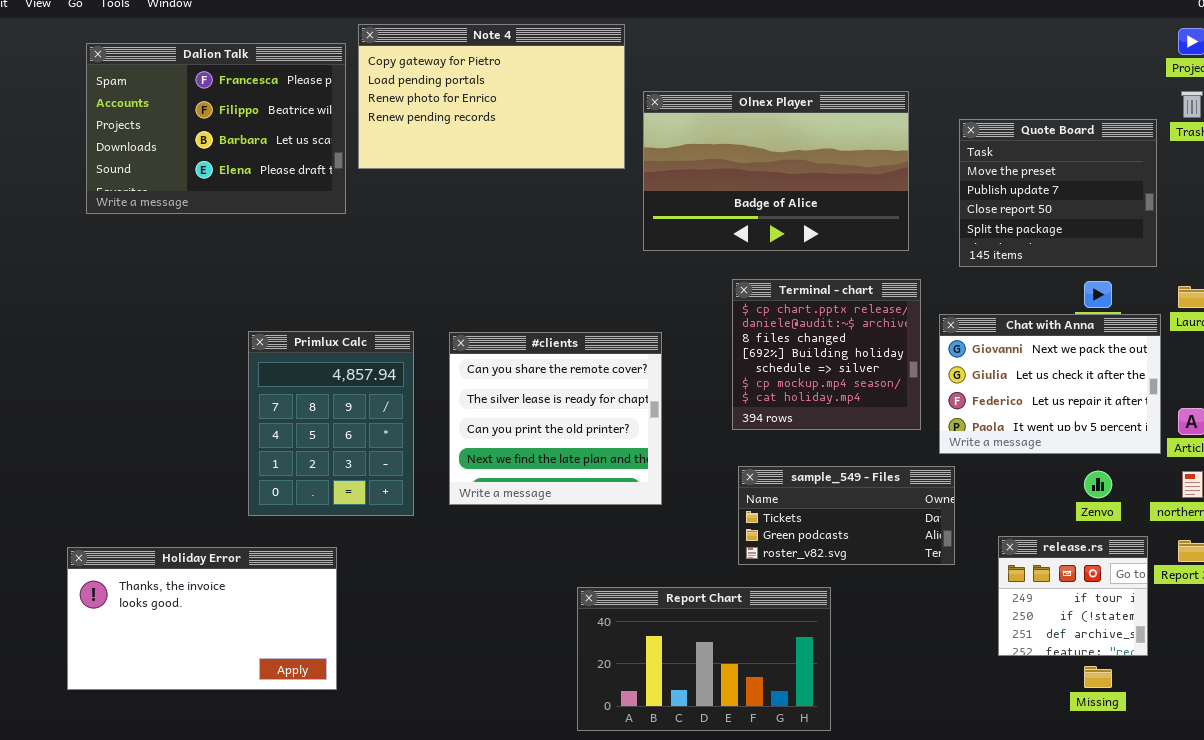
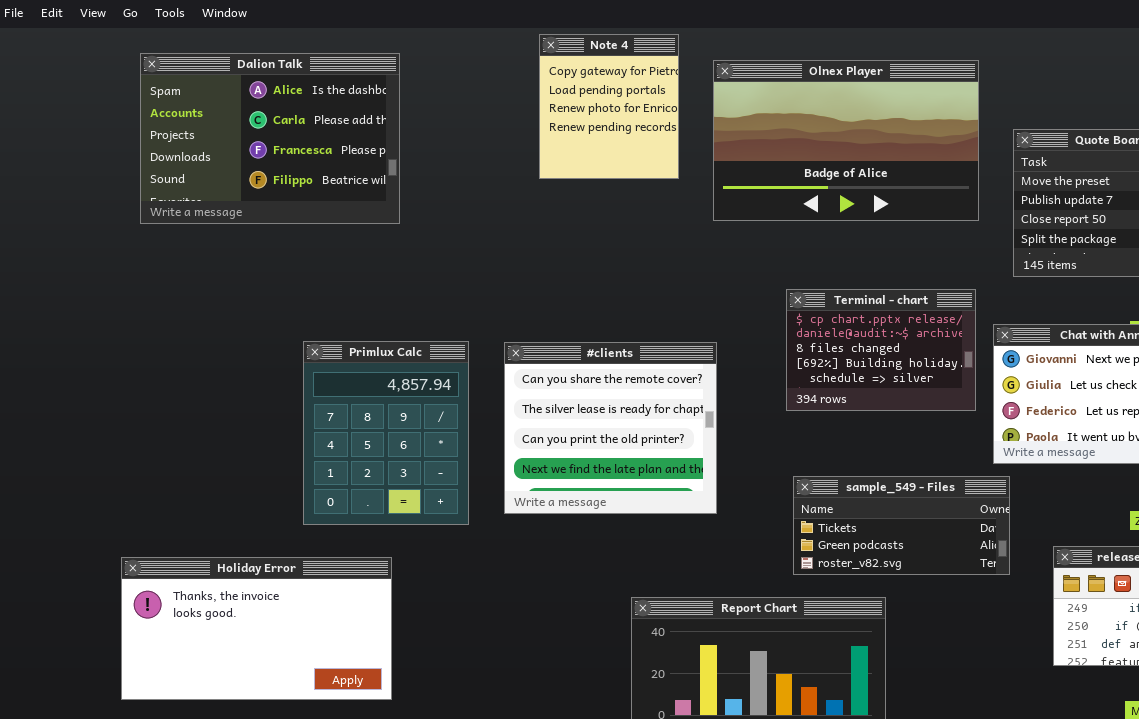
Note 4: [358,24,625,169] -> [539,34,679,179], resized
Dalion Talk: [86,43,346,214] -> [140,53,400,224], scrolled up 2 rows
Olnex Player: [643,91,909,251] -> [713,60,979,221], moved
Terminal - chart: [732,279,921,430] -> [786,289,976,411], resized

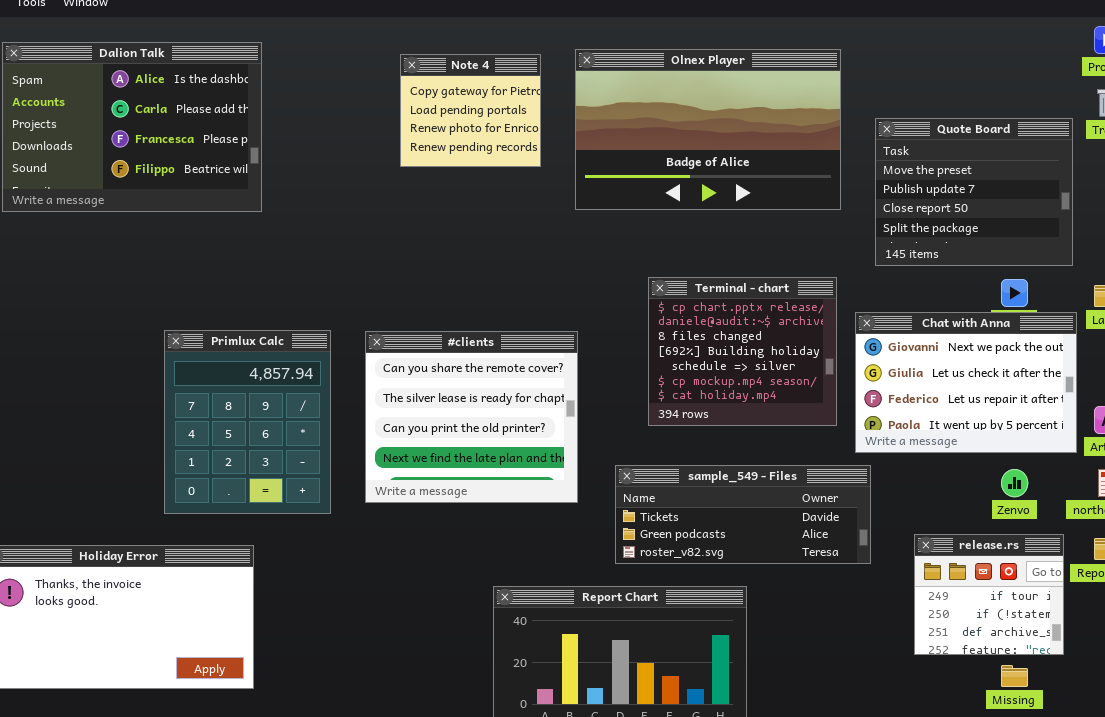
Note 4: [539,34,679,179] -> [400,54,541,167], resized
Terminal - chart: [786,289,976,411] -> [648,277,837,426], resized
sample_549 - Files: [793,476,1010,575] -> [615,465,871,564], resized

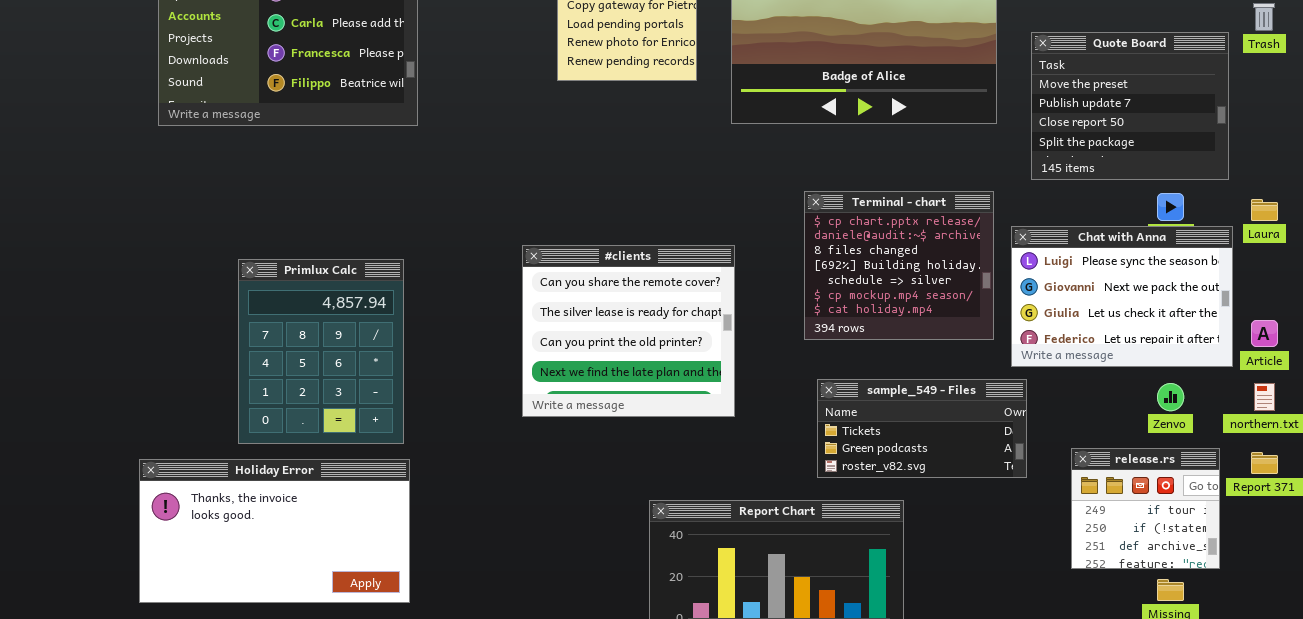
Chat with Anna: [855,312,1077,453] -> [1011,226,1233,367], scrolled up 1 row
Primlux Calc: [164,330,331,514] -> [238,259,404,444], moved
sample_549 - Files: [615,465,871,564] -> [817,379,1027,478], resized

